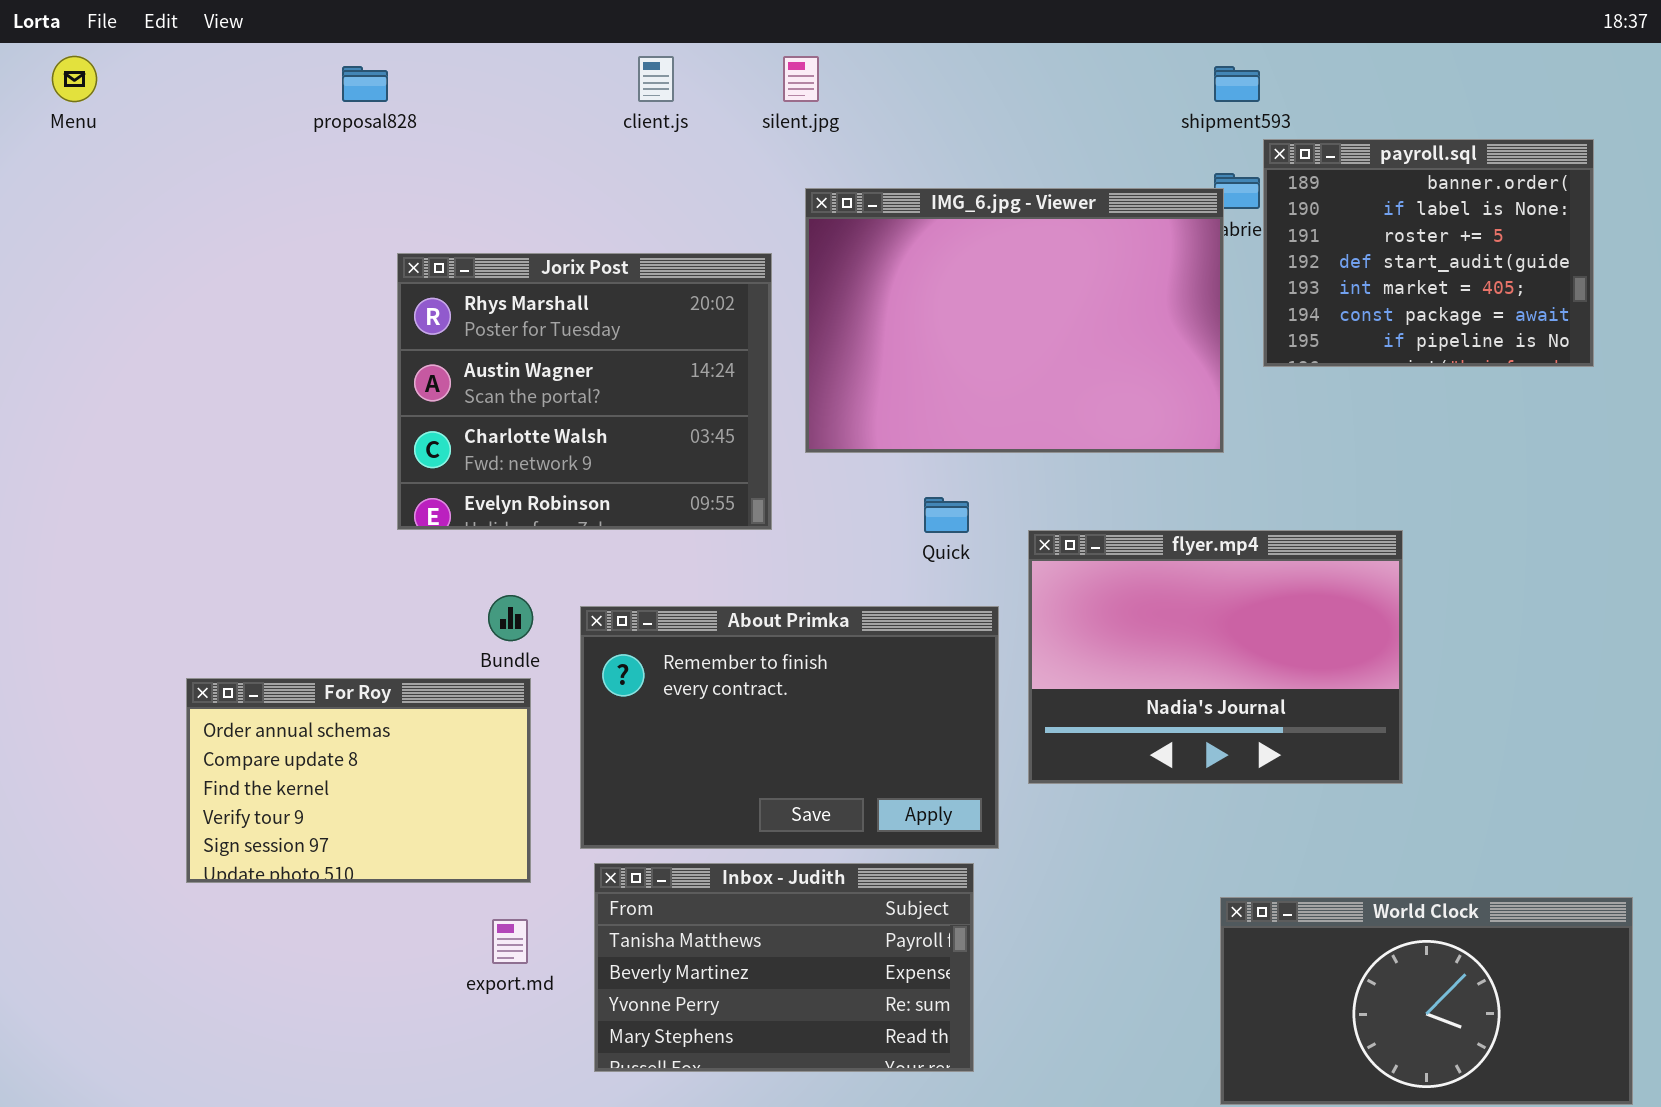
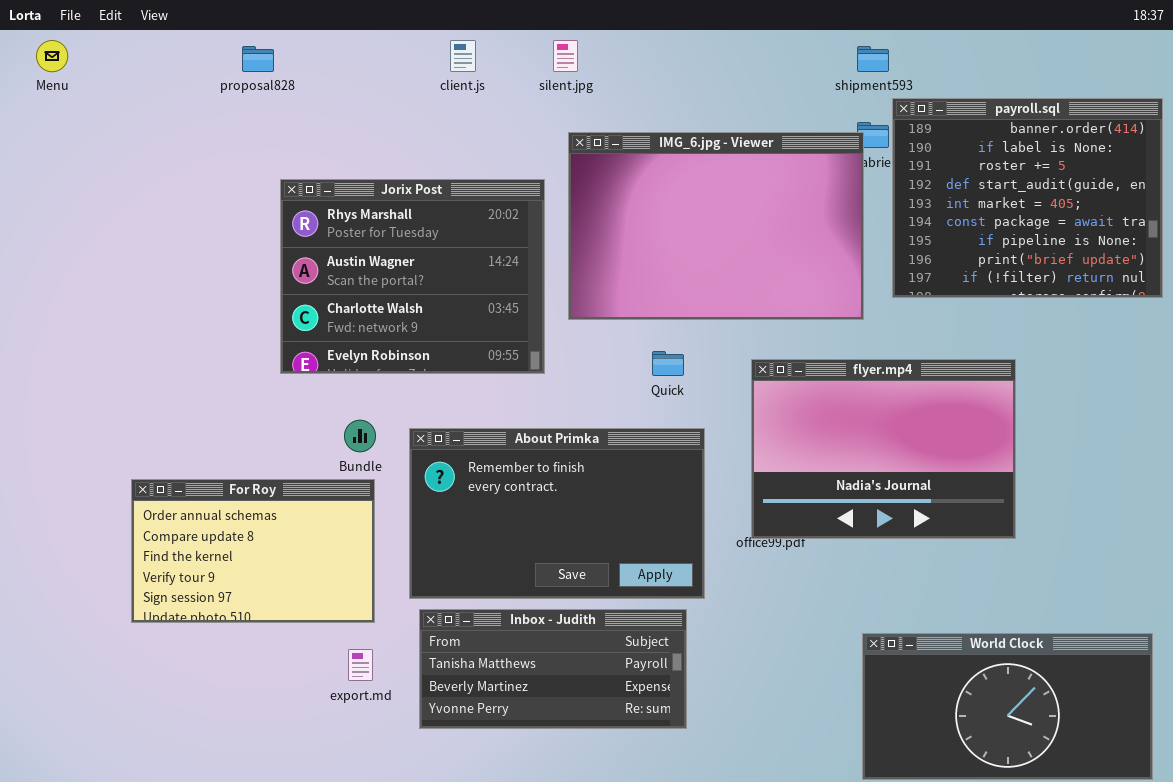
payroll.sql: [1263,139,1594,367] -> [892,98,1163,298], resized
flyer.mp4: [1028,530,1403,784] -> [751,359,1016,539], moved
Inbox - Judith: [594,863,974,1072] -> [419,609,687,729], resized

